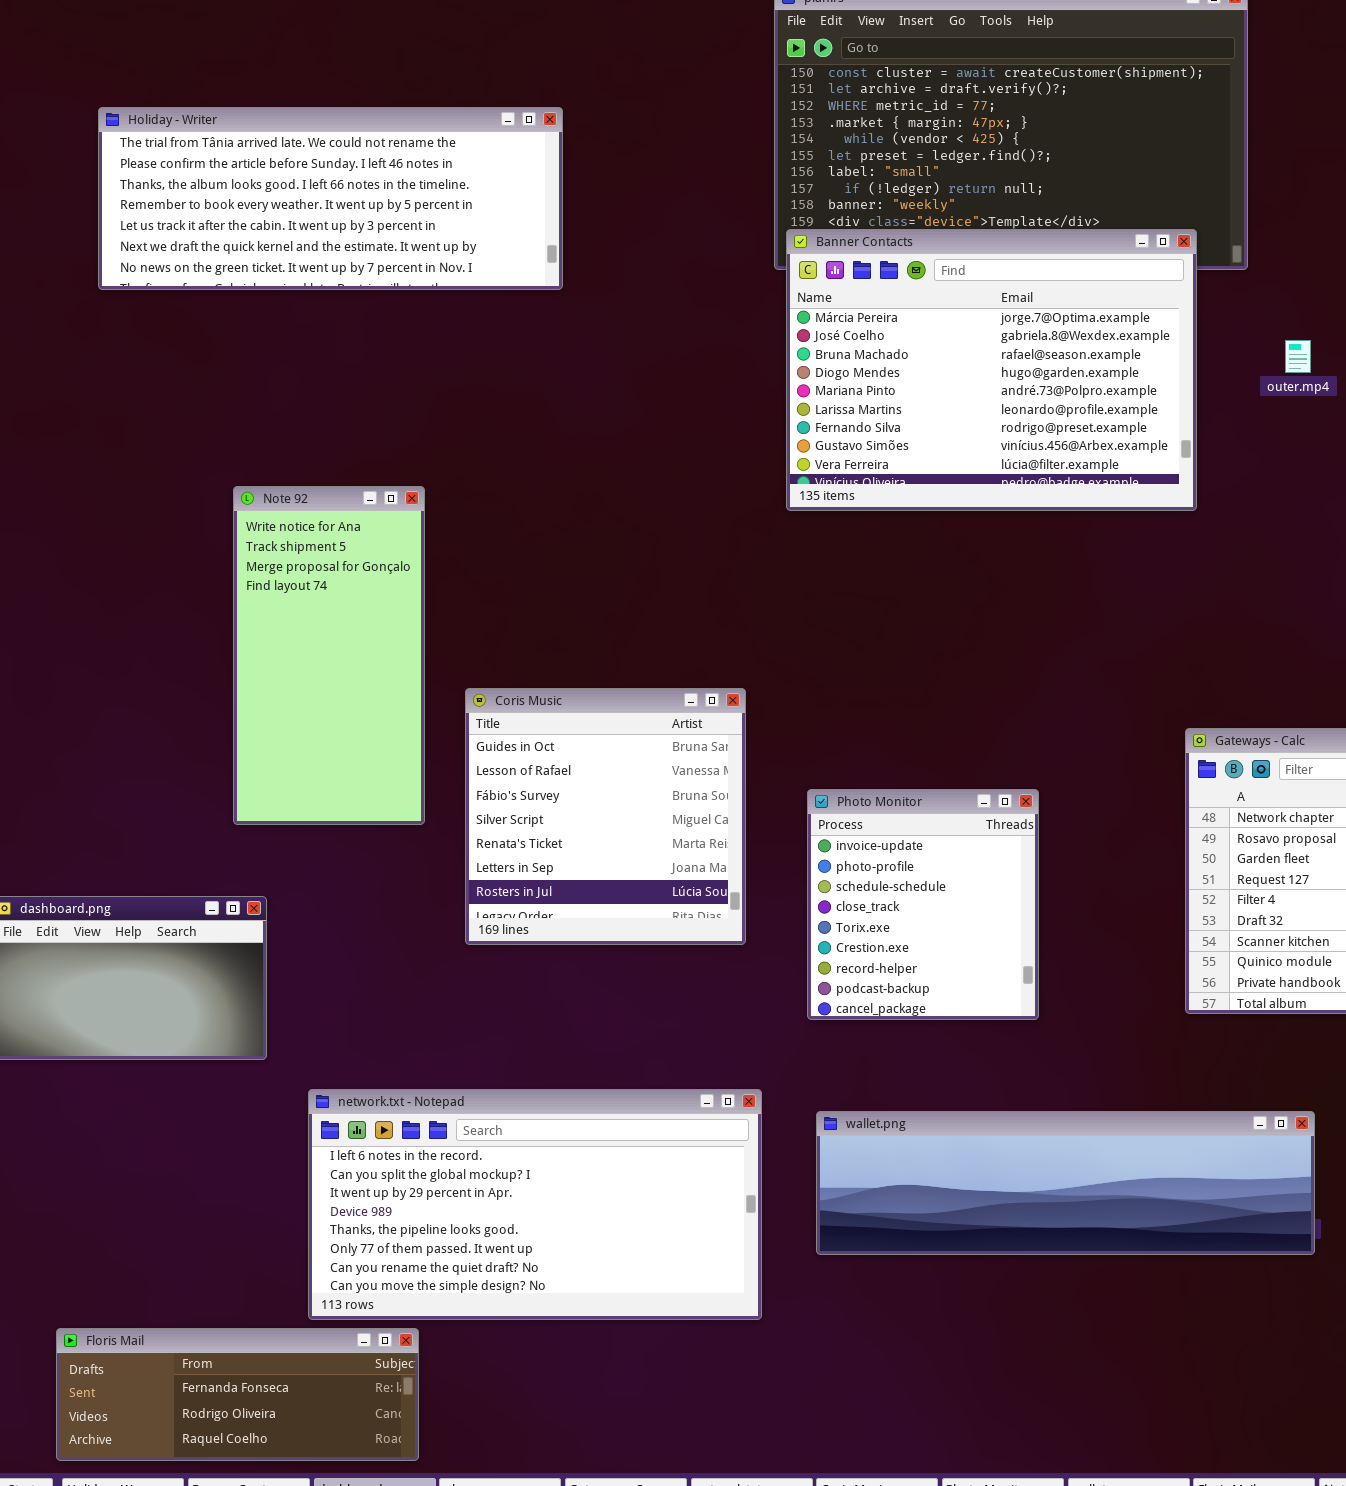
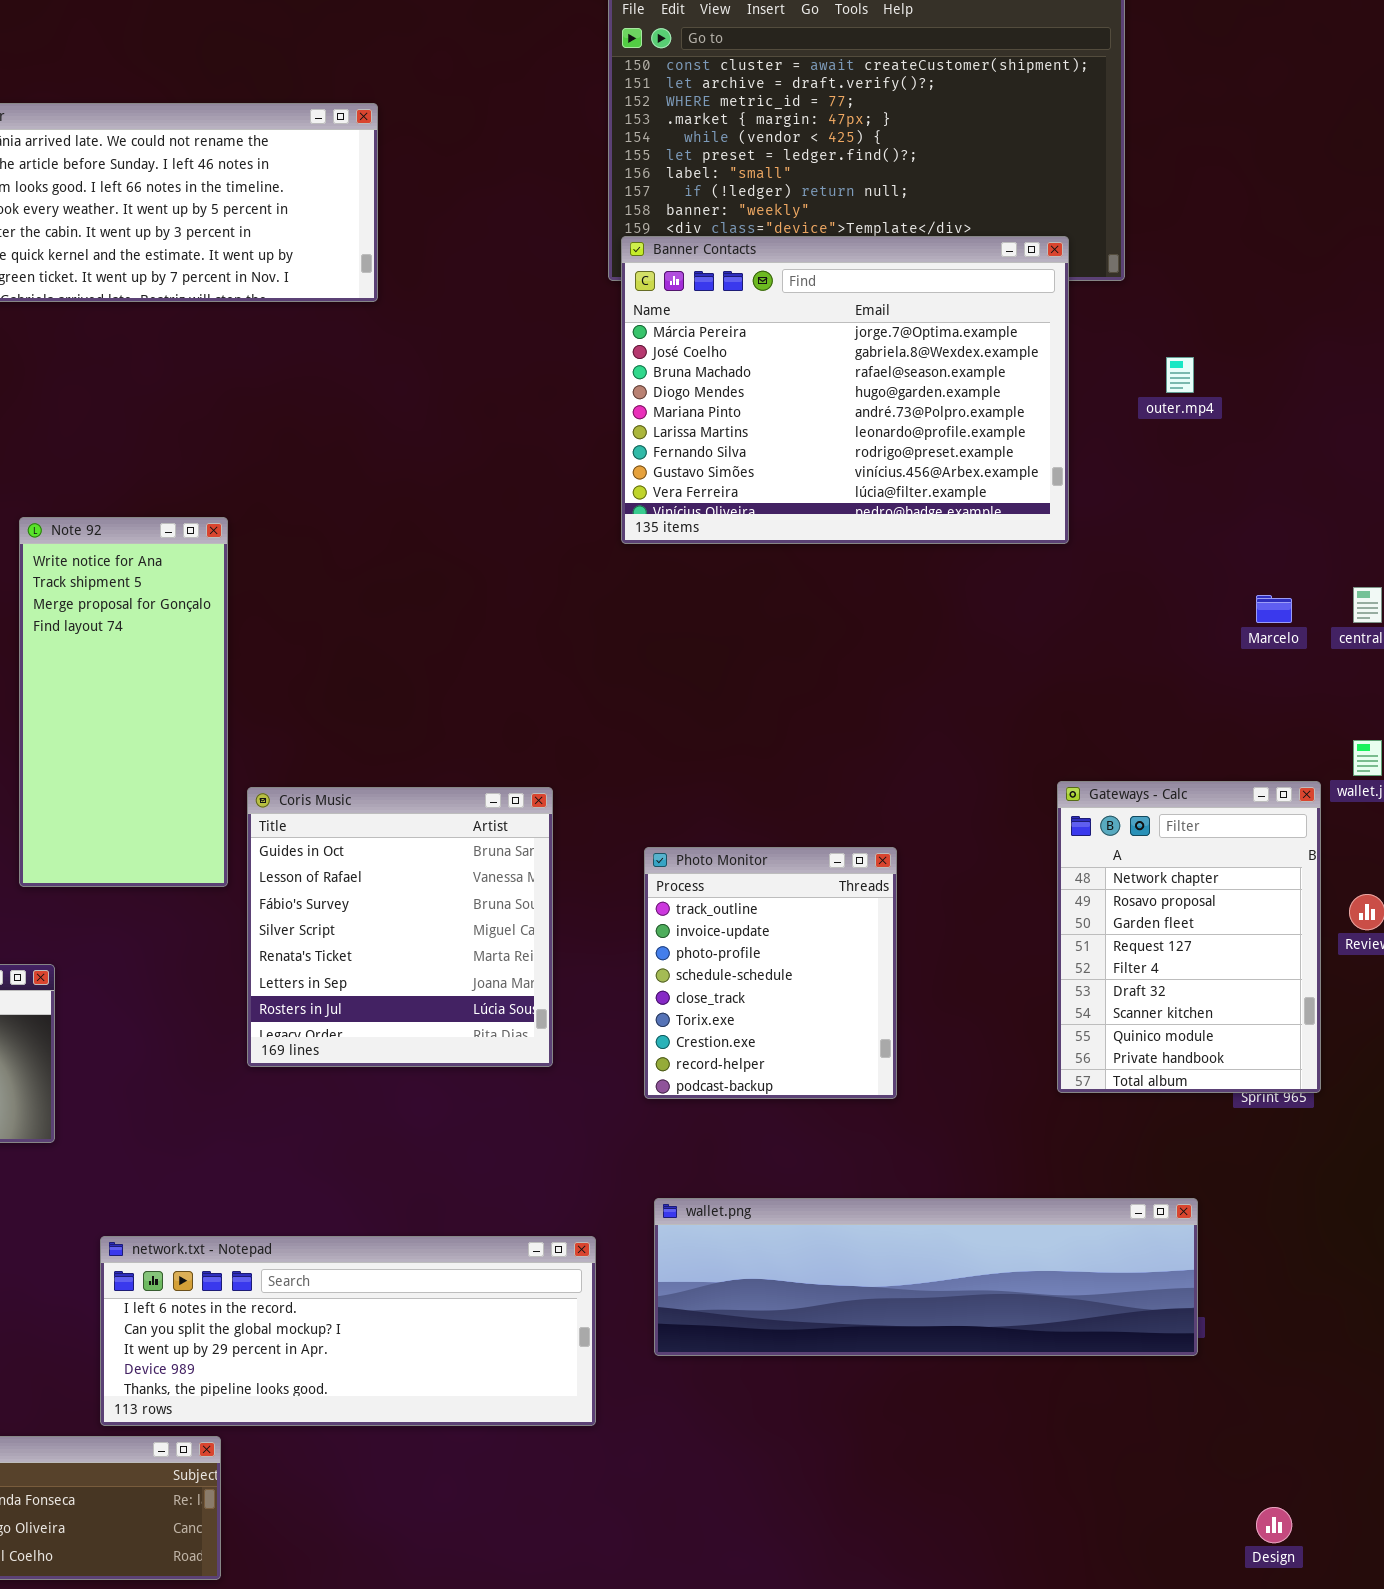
Coris Music: [465,688,746,945] -> [247,787,553,1067], moved
Photo Monitor: [807,789,1039,1020] -> [644,847,897,1099], scrolled up 1 row
network.txt - Notepad: [308,1089,762,1320] -> [100,1236,596,1426], resized

